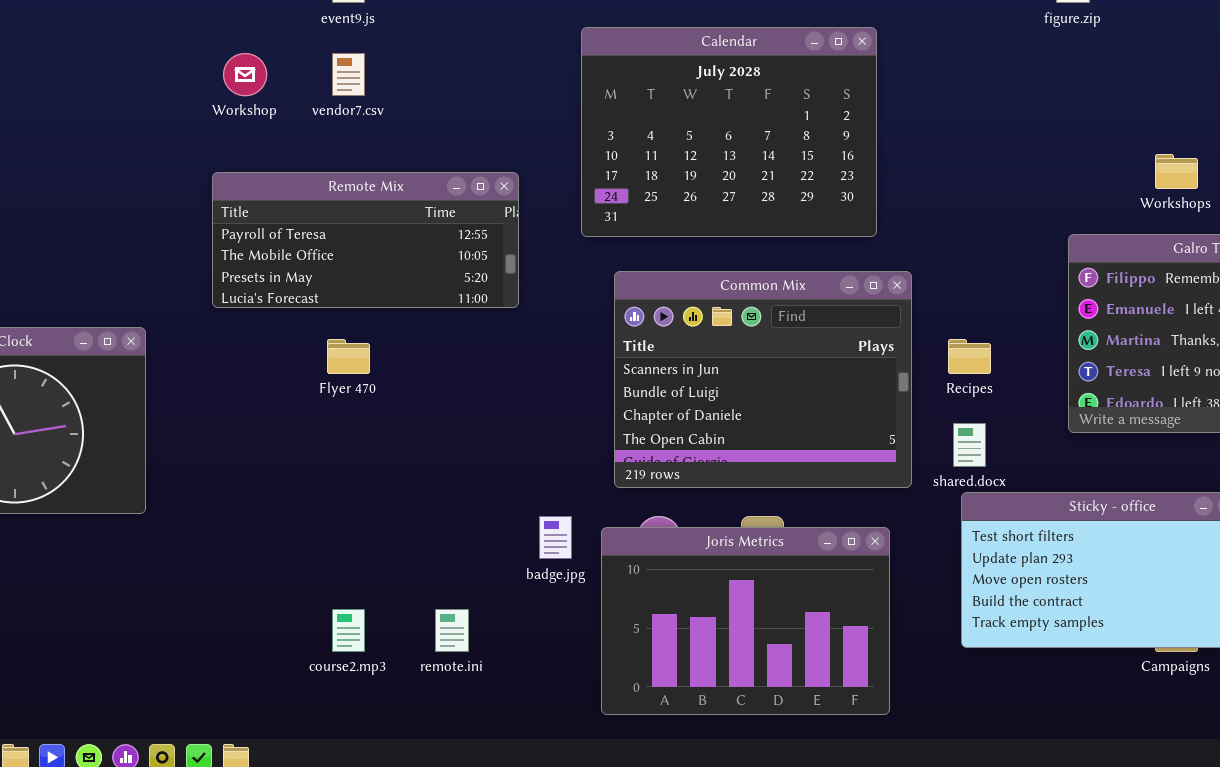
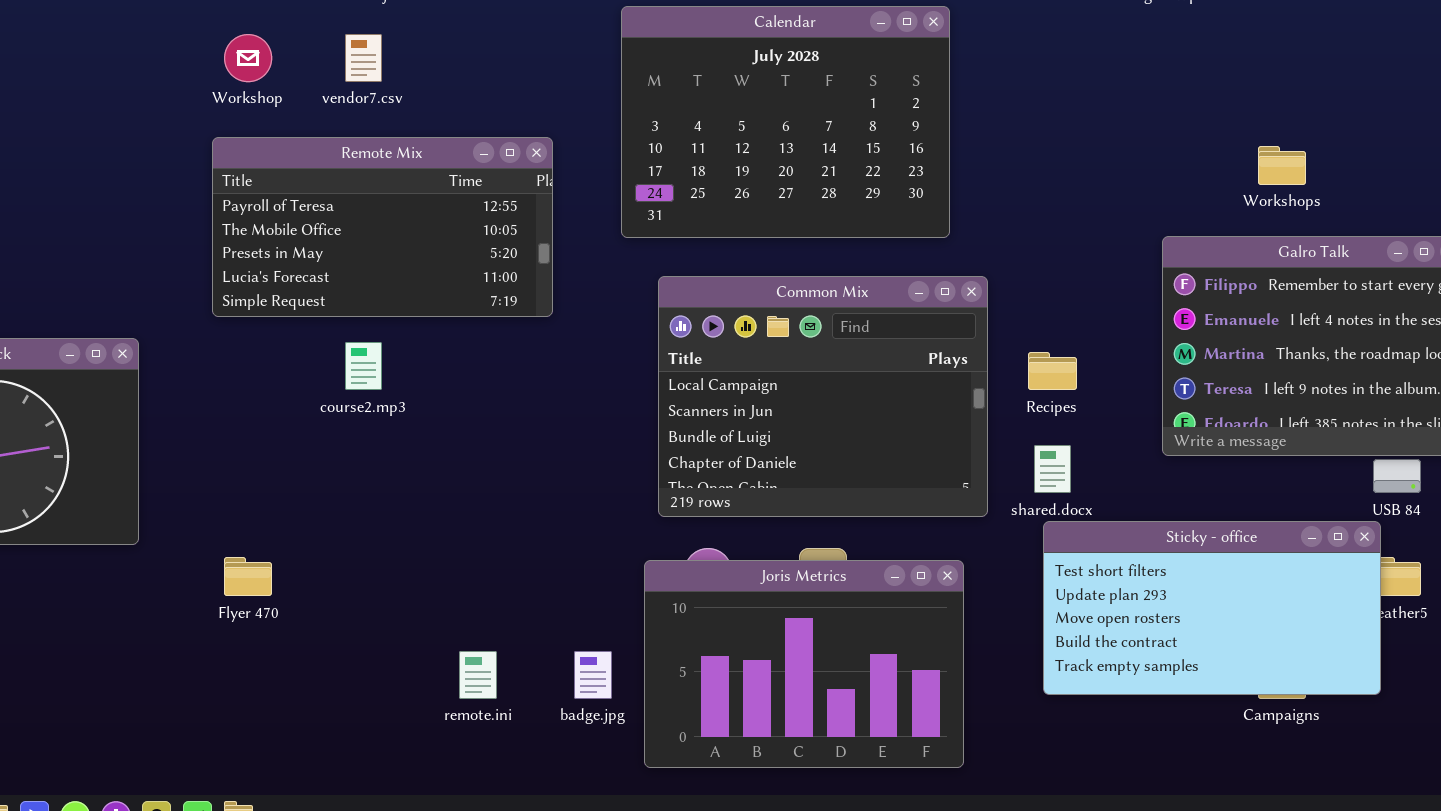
Remote Mix: [212,172,519,308] -> [212,137,553,317], resized
Common Mix: [614,271,912,488] -> [658,276,988,517], scrolled up 1 row
Flyer 470: [327,339,370,374] -> [224,557,272,596], moved
badge.jpg: [539,516,572,559] -> [574,651,612,699], moved
course2.mp3: [332,609,365,652] -> [345,342,382,390], moved

